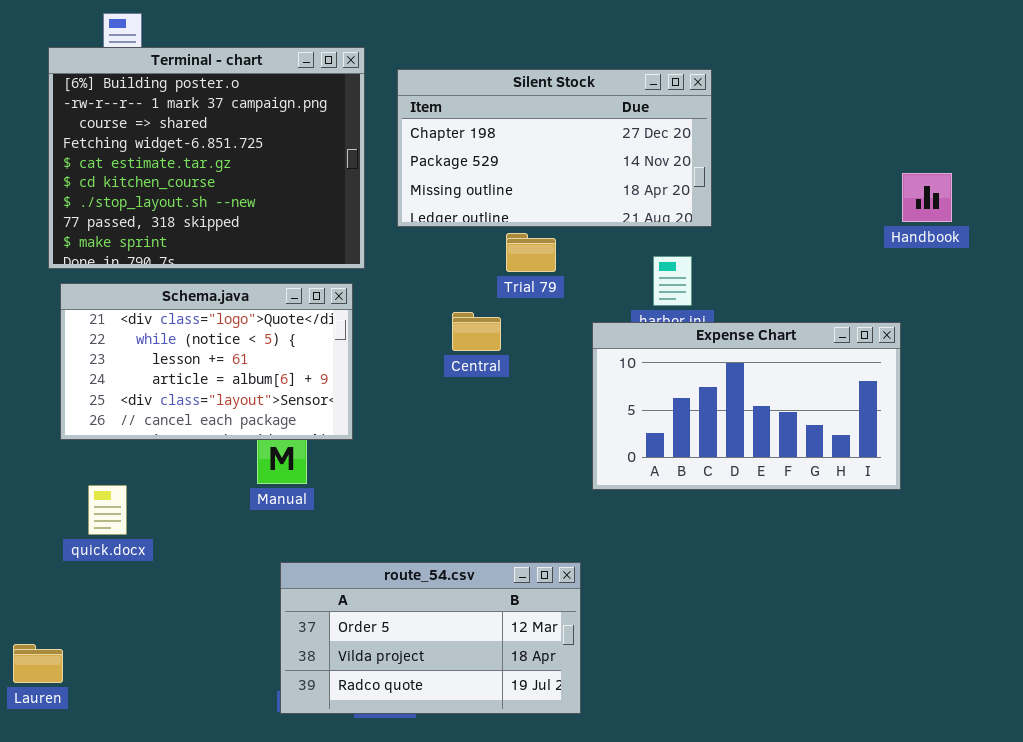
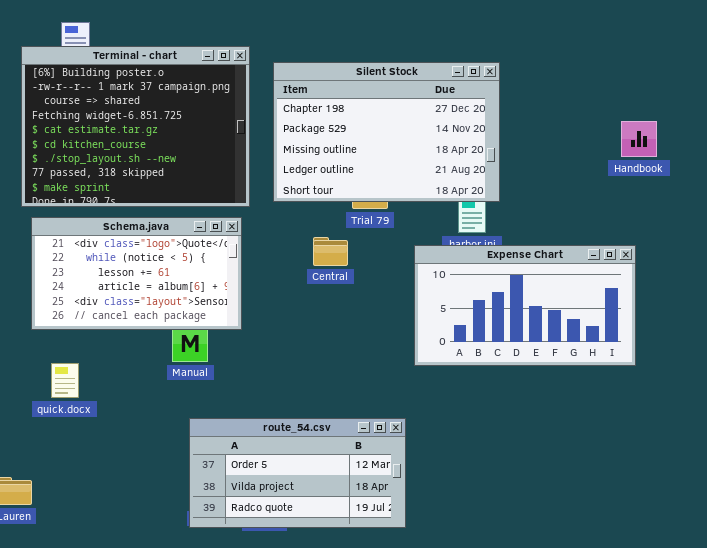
Silent Stock: [397,69,712,227] -> [273,62,500,202], resized
Handbook: [902,173,952,222] -> [621,121,657,157], moved

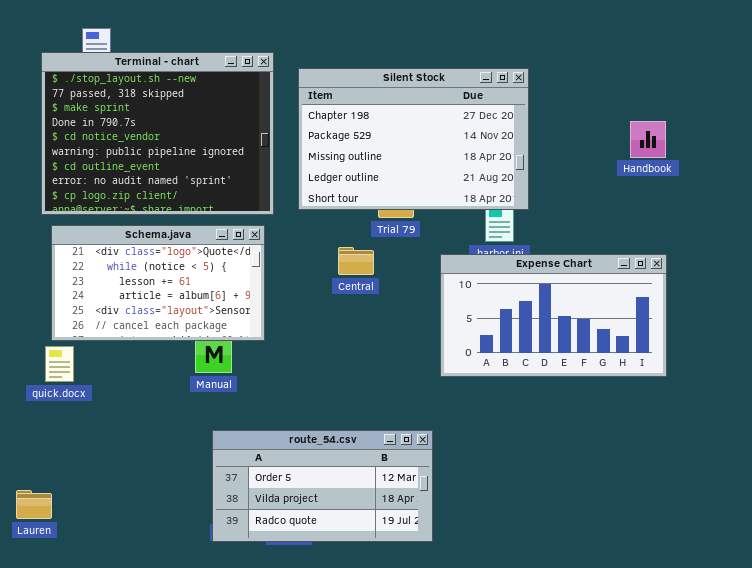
Terminal - chart: [21,46,250,207] -> [41,52,274,215], scrolled down 6 rows
Handbook: [621,121,657,157] -> [630,121,666,158], moved
quick.docx: [51,363,79,398] -> [45,346,74,382], moved

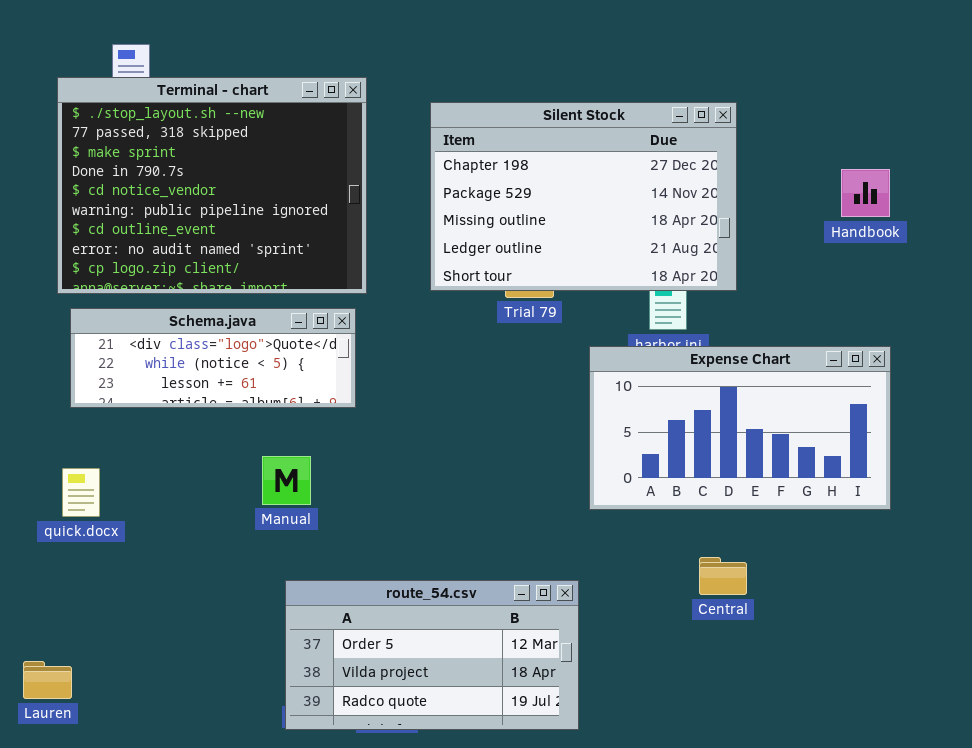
Silent Stock: [298,68,529,210] -> [430,102,737,291], moved
Schema.java: [51,225,265,341] -> [70,308,356,408], resized
Central: [338,247,374,275] -> [699,557,747,595], moved

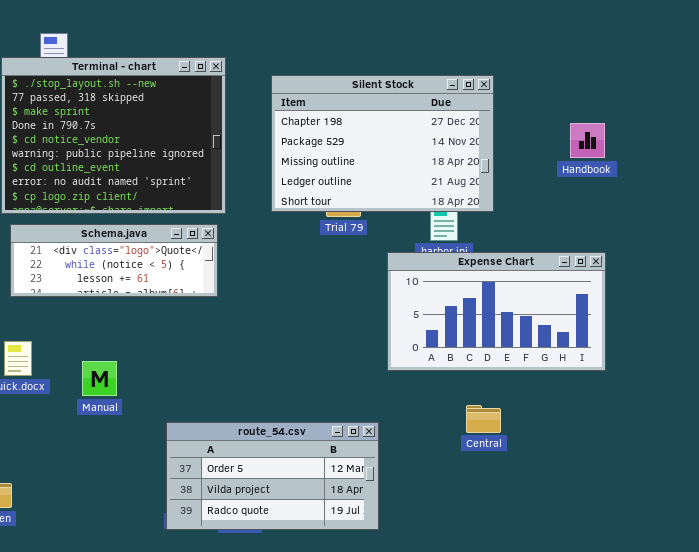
Manual: [262,456,311,505] -> [82,361,117,396], moved

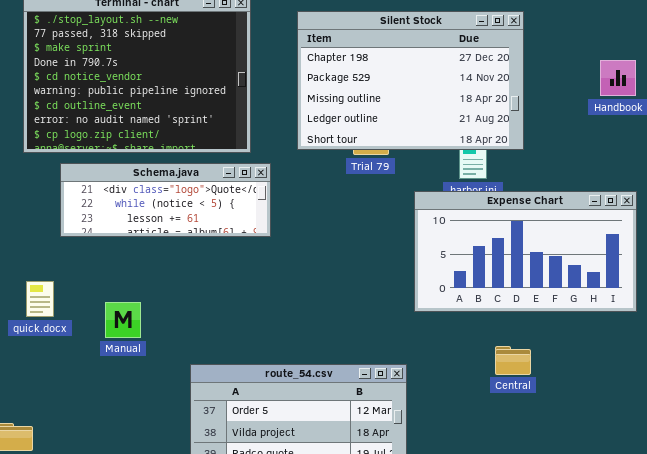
Schema.java: [10,224,218,297] -> [60,163,271,237], moved

